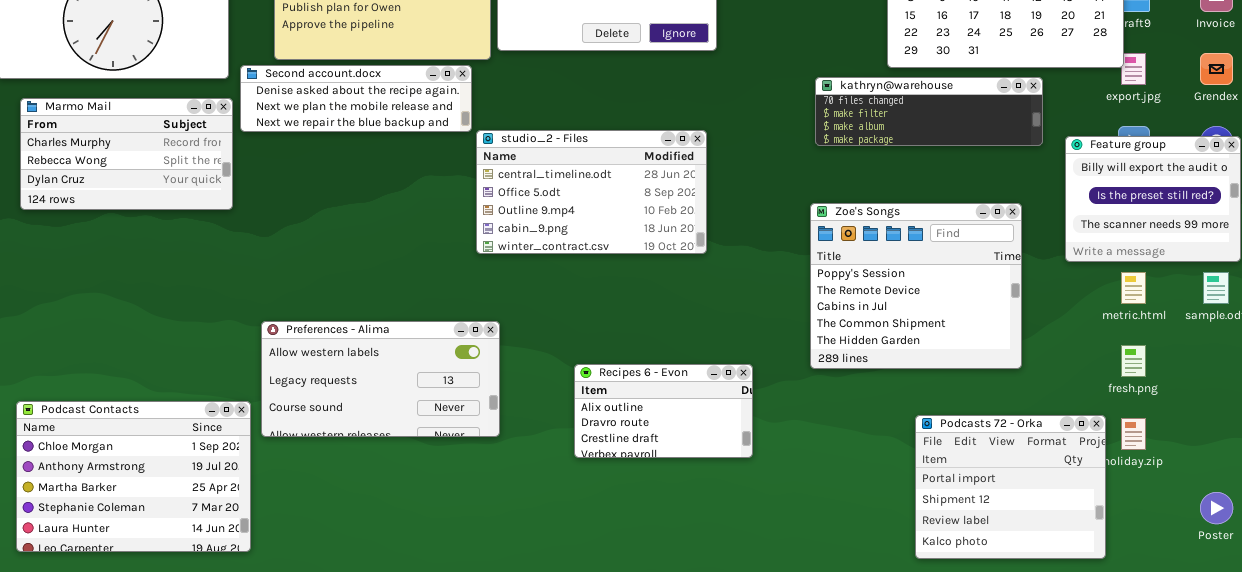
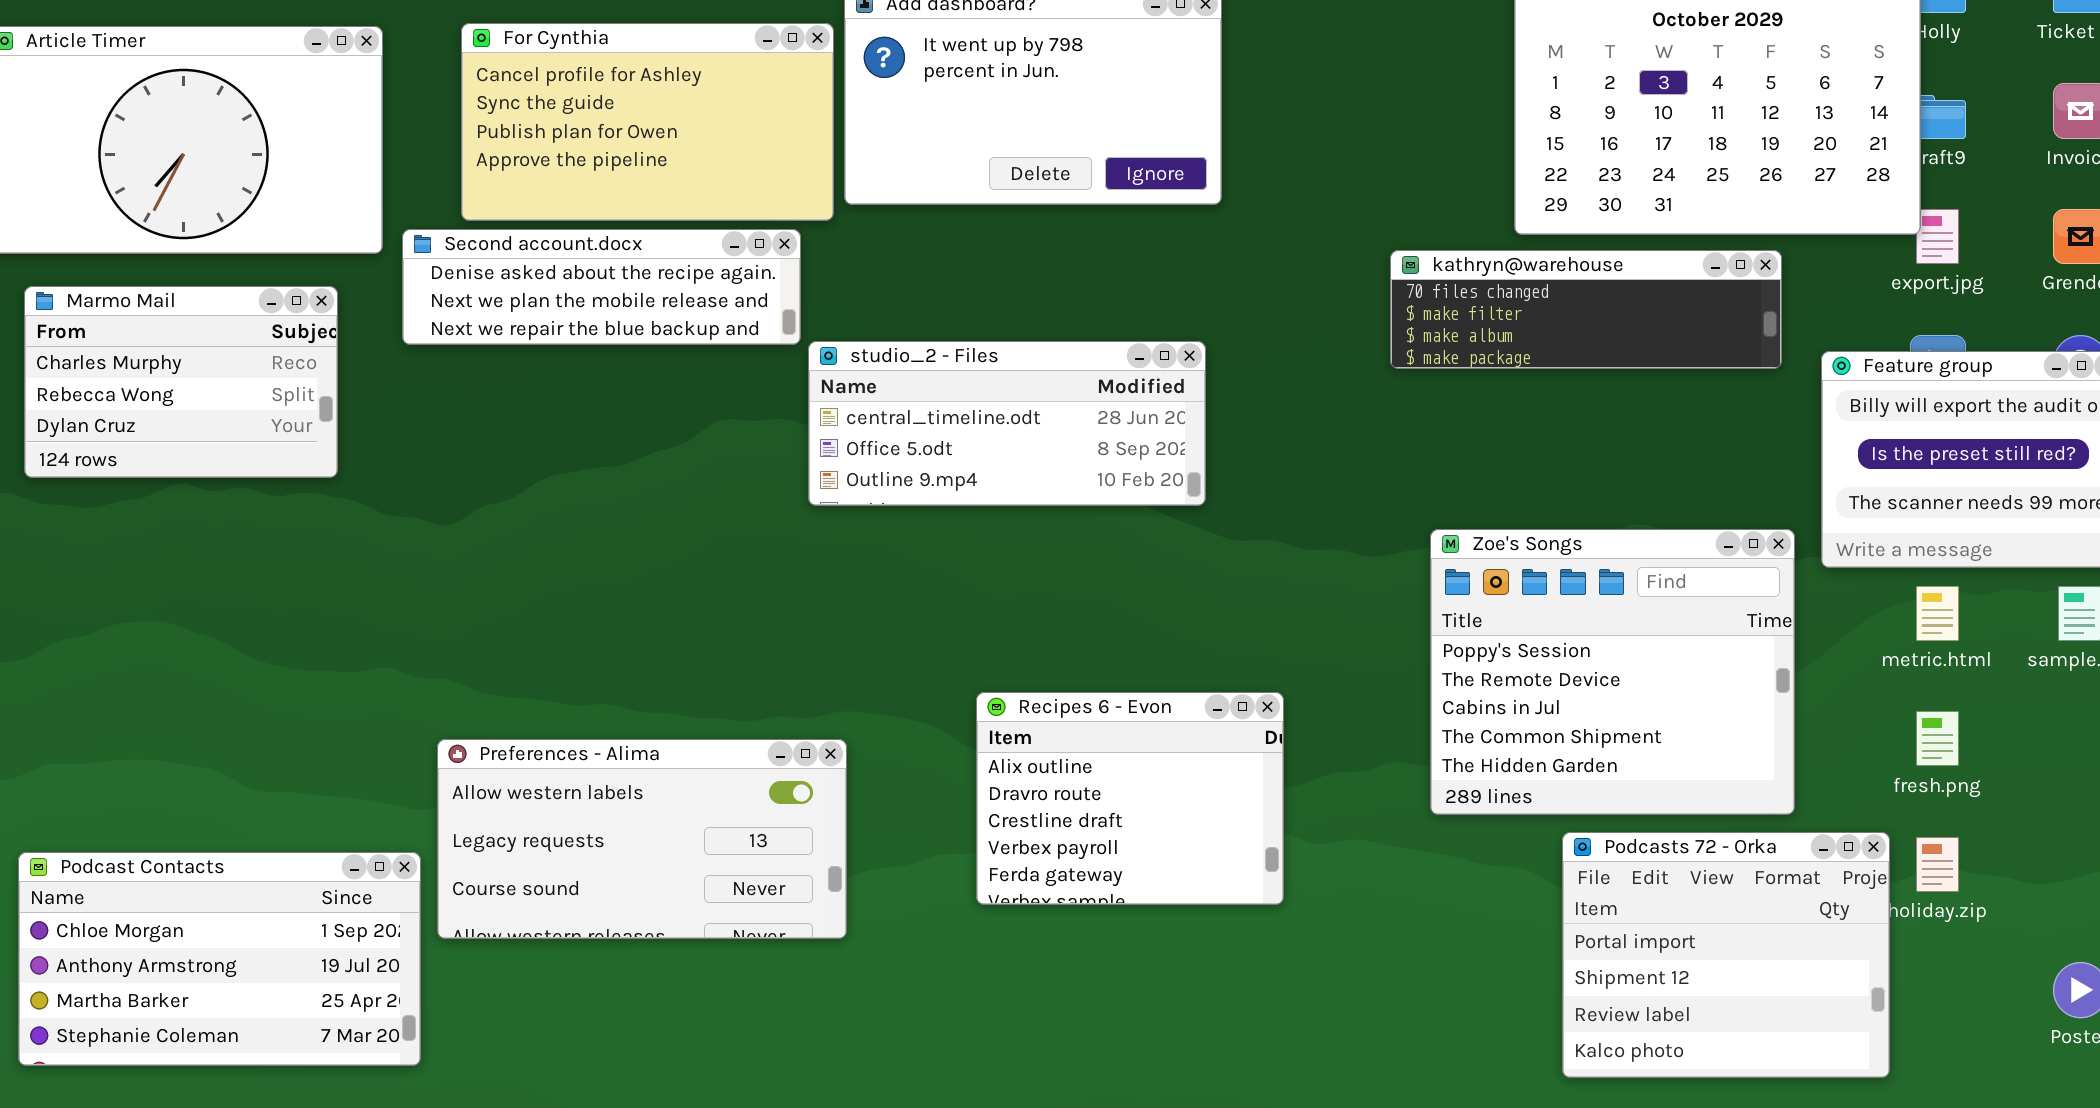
Marmo Mail: [20,98,233,210] -> [24,286,338,478], resized
studio_2 - Files: [476,130,707,254] -> [808,341,1206,506], resized
Zoe's Songs: [810,203,1022,369] -> [1430,529,1795,815], moved
Preferences - Alima: [261,321,500,437] -> [437,739,847,939], moved
Recipes 6 - Evon: [574,364,753,458] -> [976,692,1284,905], resized
Podcast Contacts: [16,401,251,552] -> [18,852,421,1066], resized

